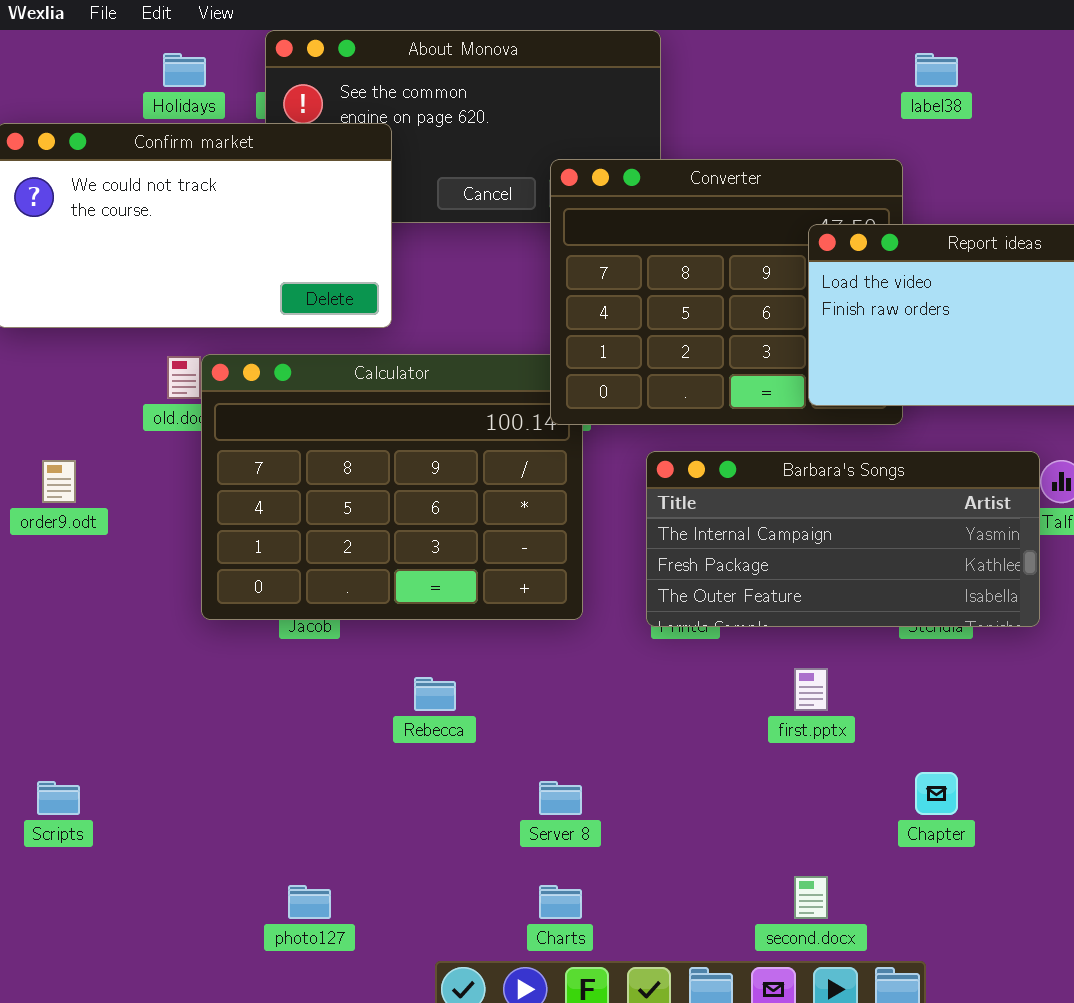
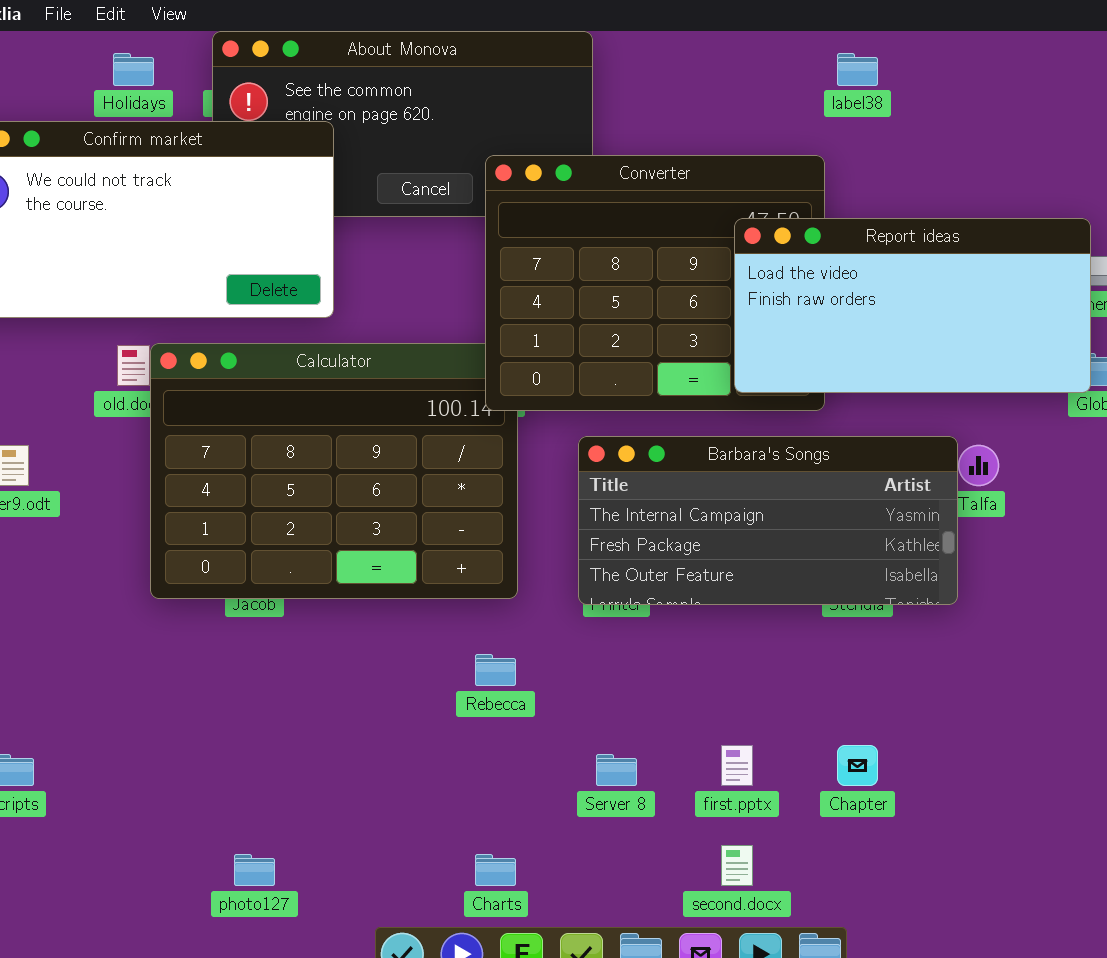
first.pptx: [794,668,828,711] -> [721,745,753,786], moved
Rebecca: [414,677,456,711] -> [475,654,516,686], moved
Server 8: [539,781,582,815] -> [596,754,637,786], moved

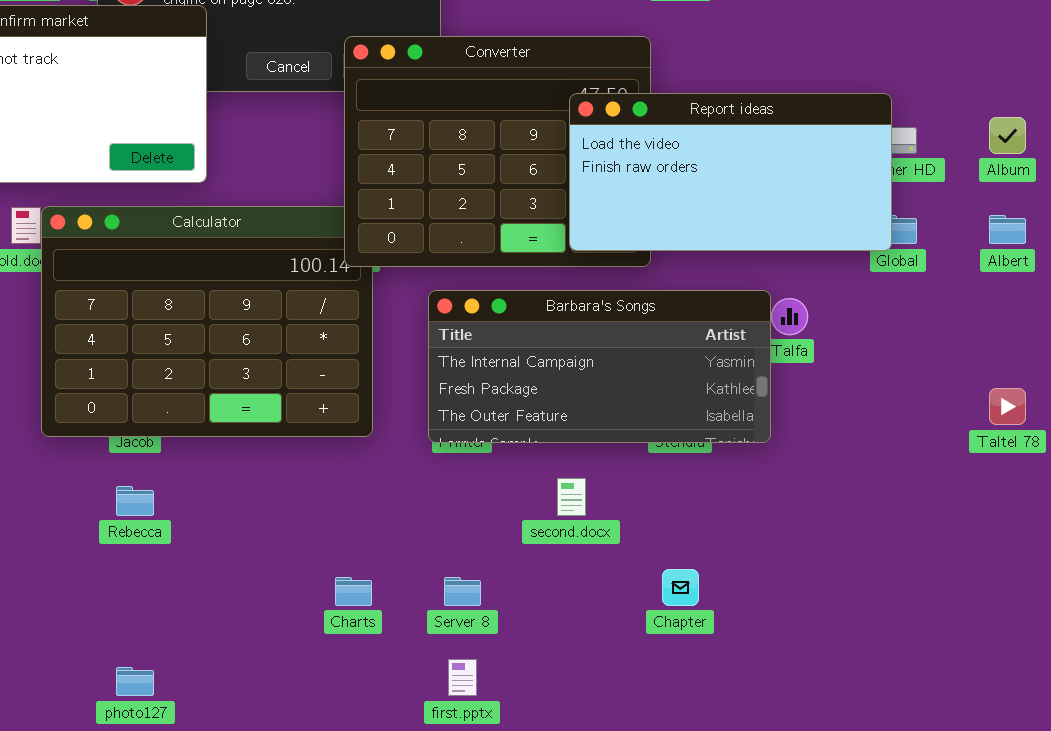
Rebecca: [475,654,516,686] -> [116,486,154,516], moved
first.pptx: [721,745,753,786] -> [448,659,477,696], moved
second.docx: [721,845,753,886] -> [557,478,586,516], moved
Charts: [475,854,516,886] -> [335,577,372,606], moved

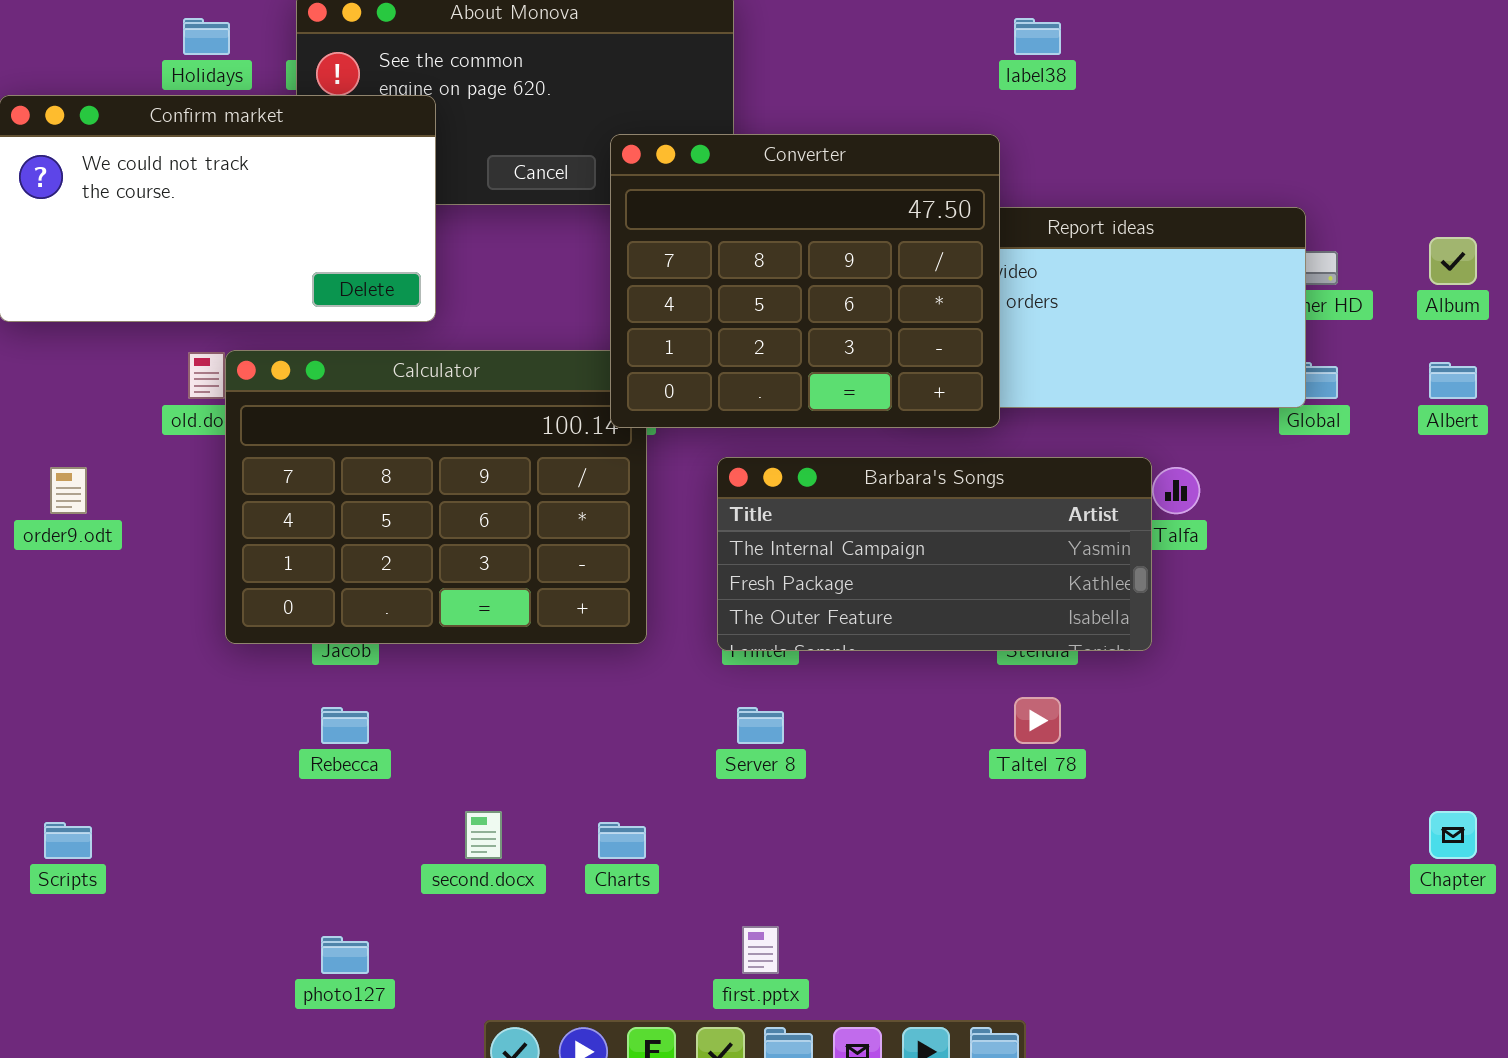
Converter: [344,36,651,267] -> [610,134,1000,428], raised
Taltel 78: [989,388,1026,425] -> [1014,697,1061,744], moved
second.docx: [557,478,586,516] -> [465,811,502,859], moved
Chapter: [662,569,699,606] -> [1429,811,1477,859], moved
Server 8: [444,577,481,606] -> [737,707,784,744], moved

